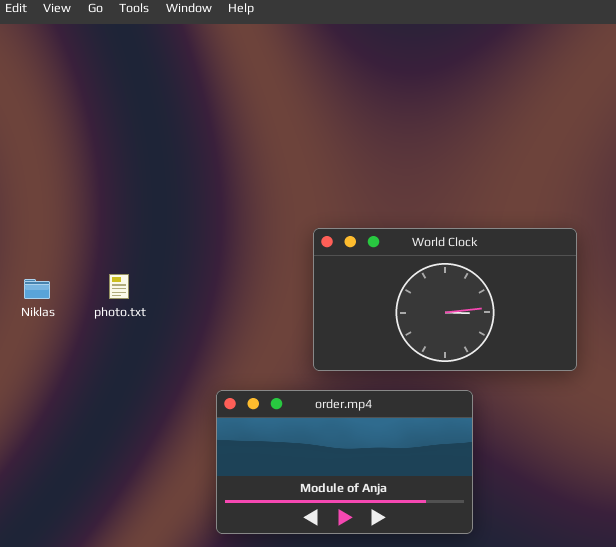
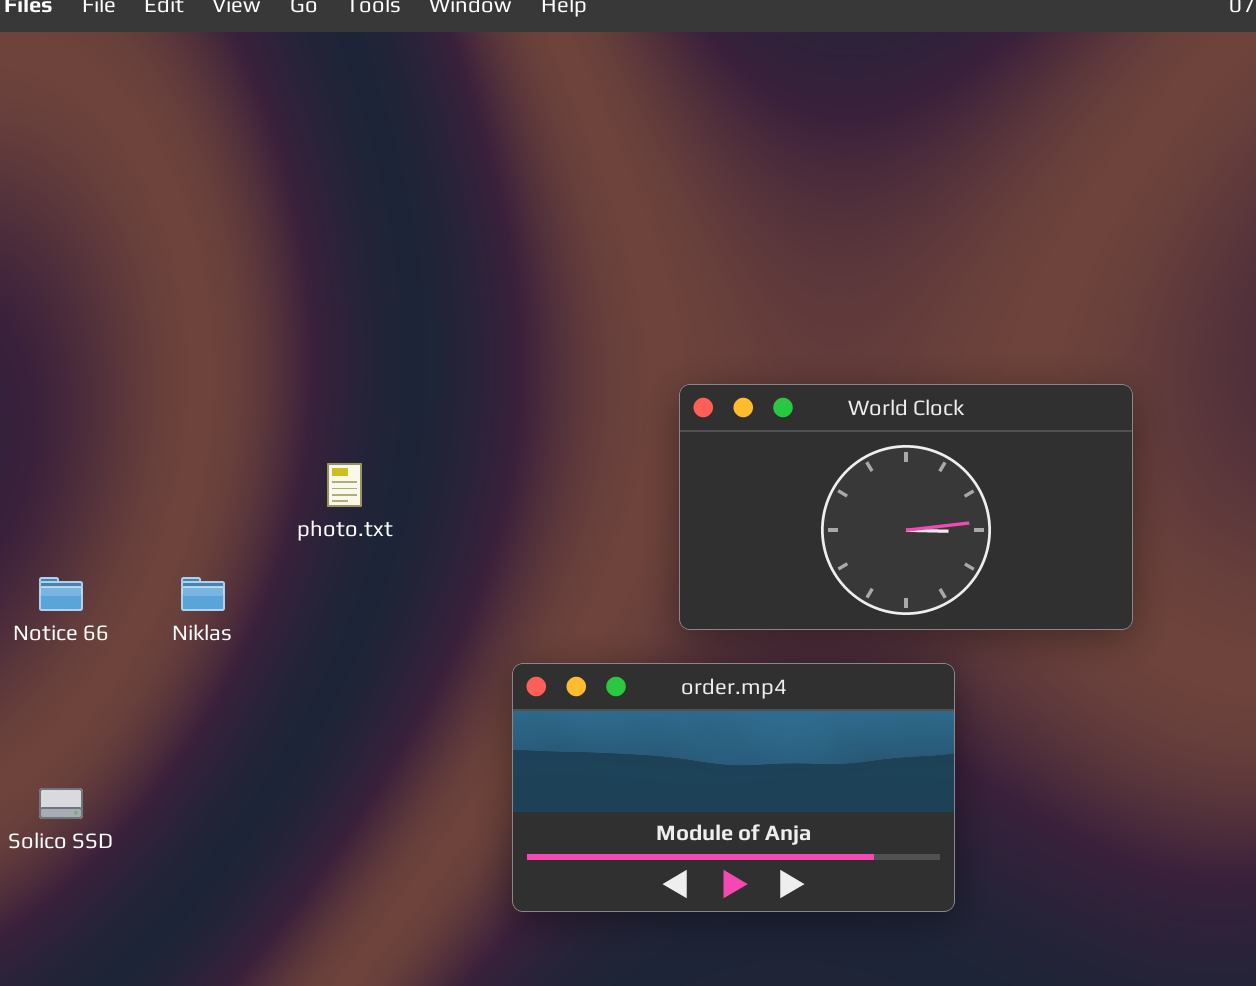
Niklas: [24,279,50,299] -> [181,577,225,611], moved

